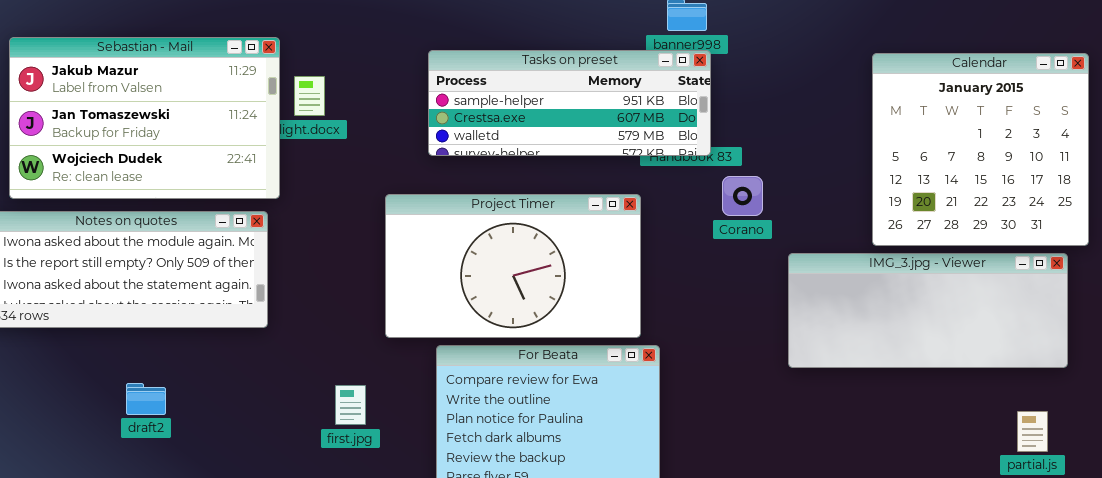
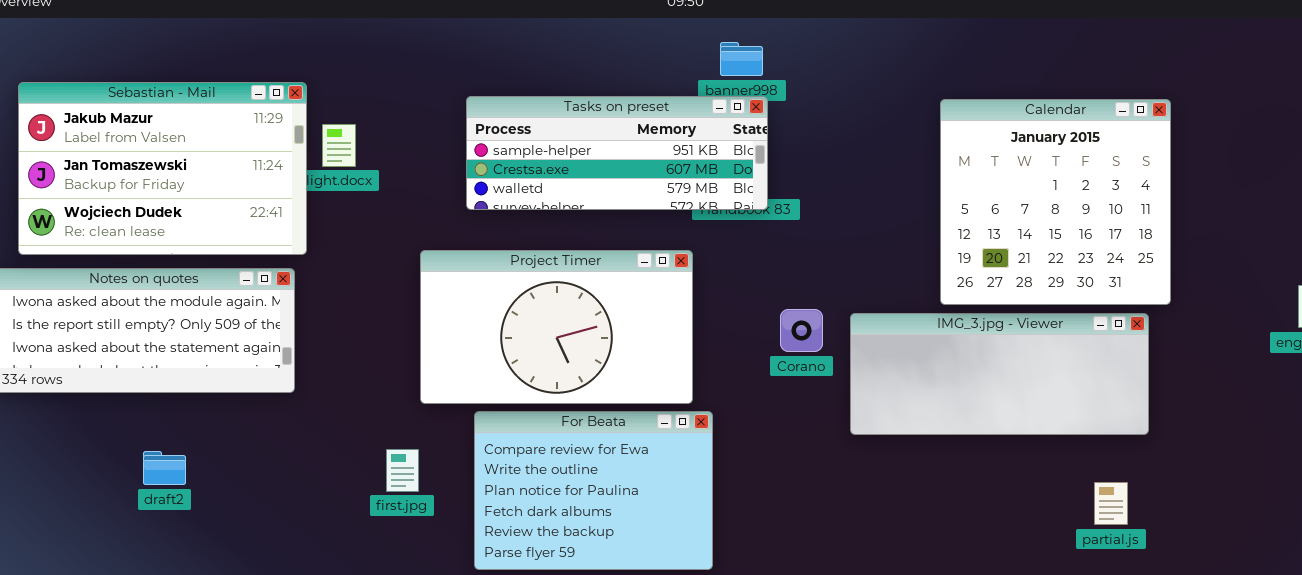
Corano: [722,176,763,216] -> [780,309,823,352], moved
first.jpg: [335,385,366,425] -> [386,449,419,492], moved

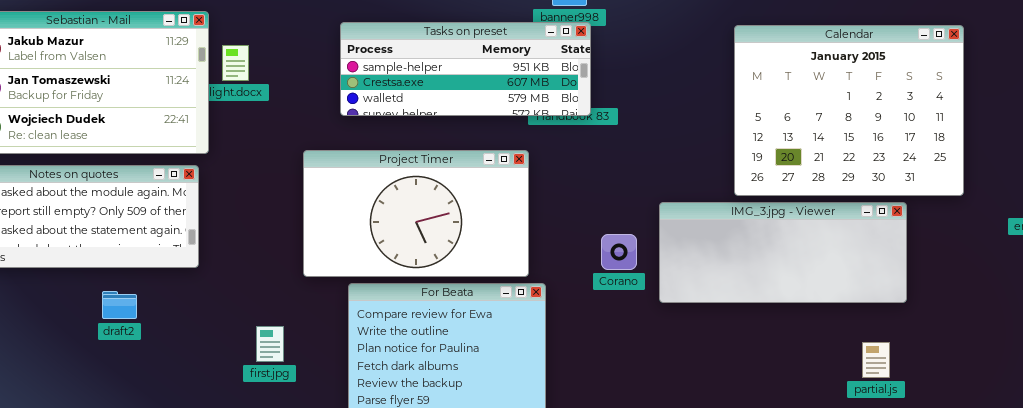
Calendar: [940,99,1171,305] -> [734,25,964,196], resized
Corano: [780,309,823,352] -> [601,234,637,270], moved
first.jpg: [386,449,419,492] -> [256,326,284,362], moved
draft2: [143,451,186,485] -> [102,291,137,319], moved

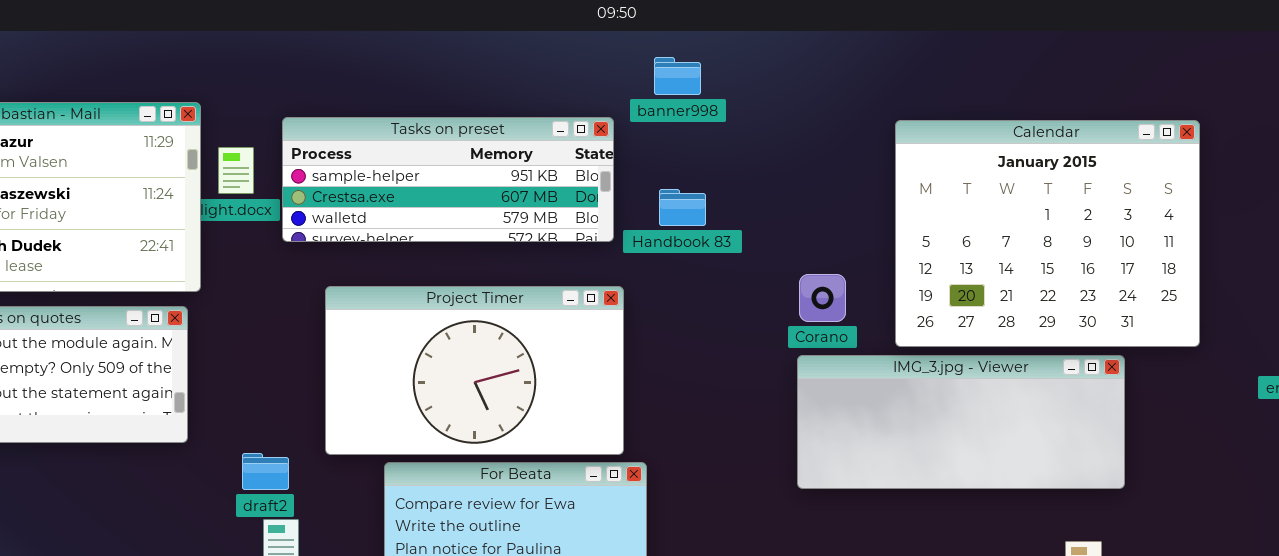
Tasks on preset: [340,22,591,116] -> [282,117,614,242], moved
Corano: [601,234,637,270] -> [799,274,846,322], moved
draft2: [102,291,137,319] -> [242,453,289,490], moved

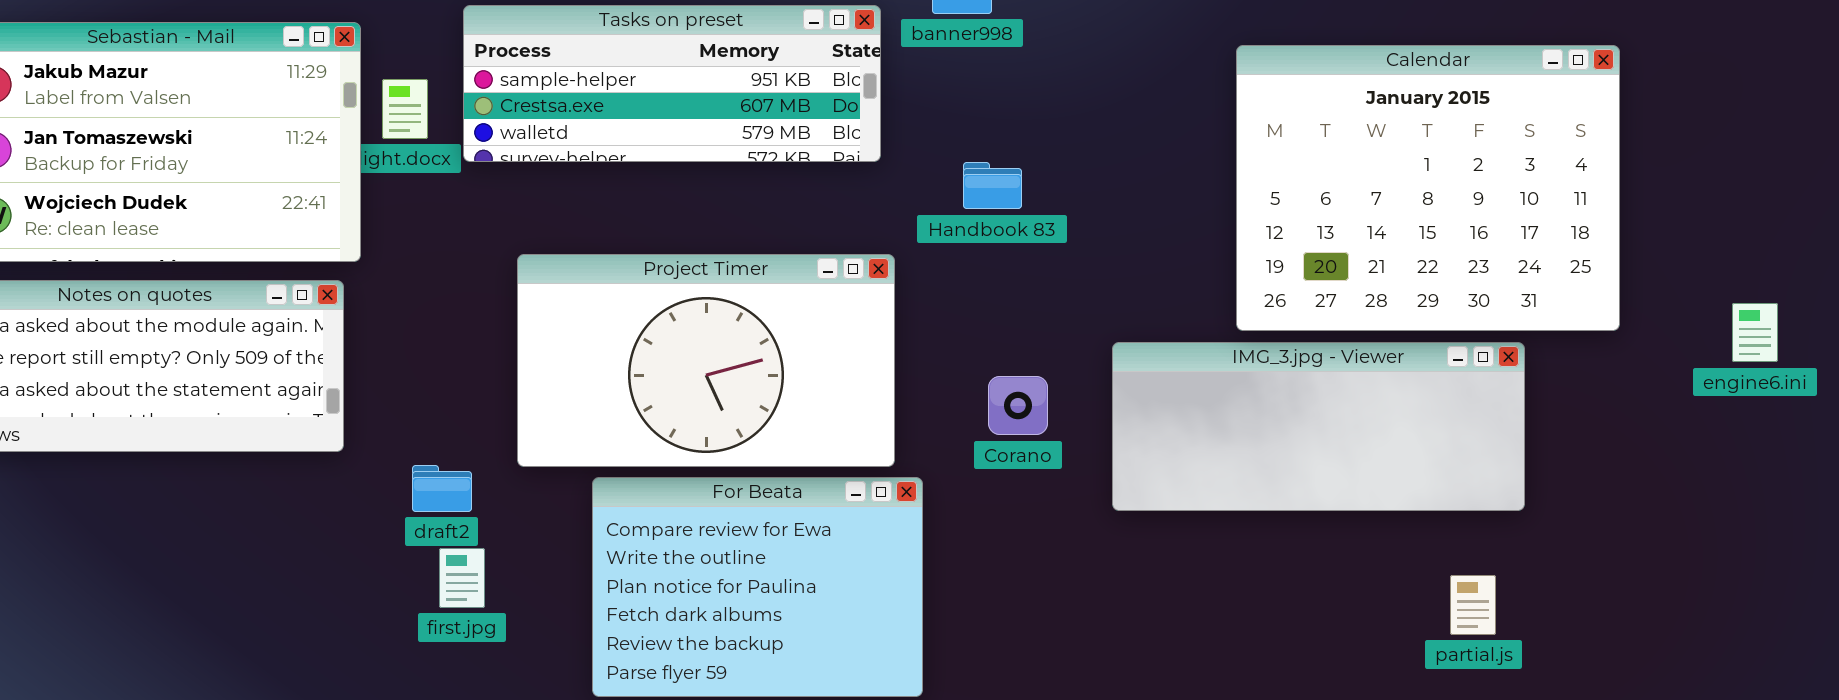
Tasks on preset: [282,117,614,242] -> [463,5,881,162], moved
Handbook 83: [659,189,706,226] -> [963,162,1022,209], moved
Corano: [799,274,846,322] -> [988,376,1048,435], moved

